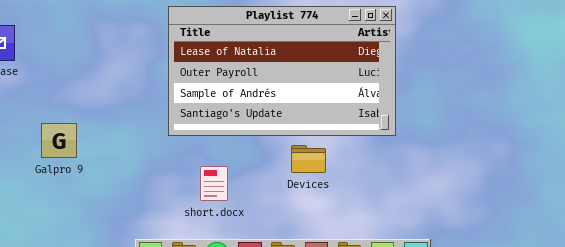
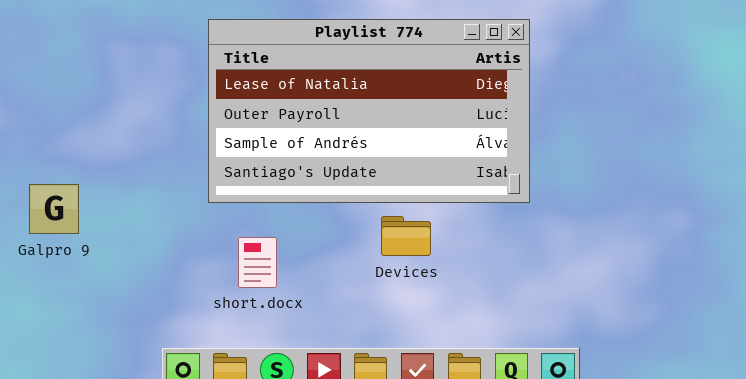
short.docx: [200,166,228,201] -> [238,237,277,288], moved

